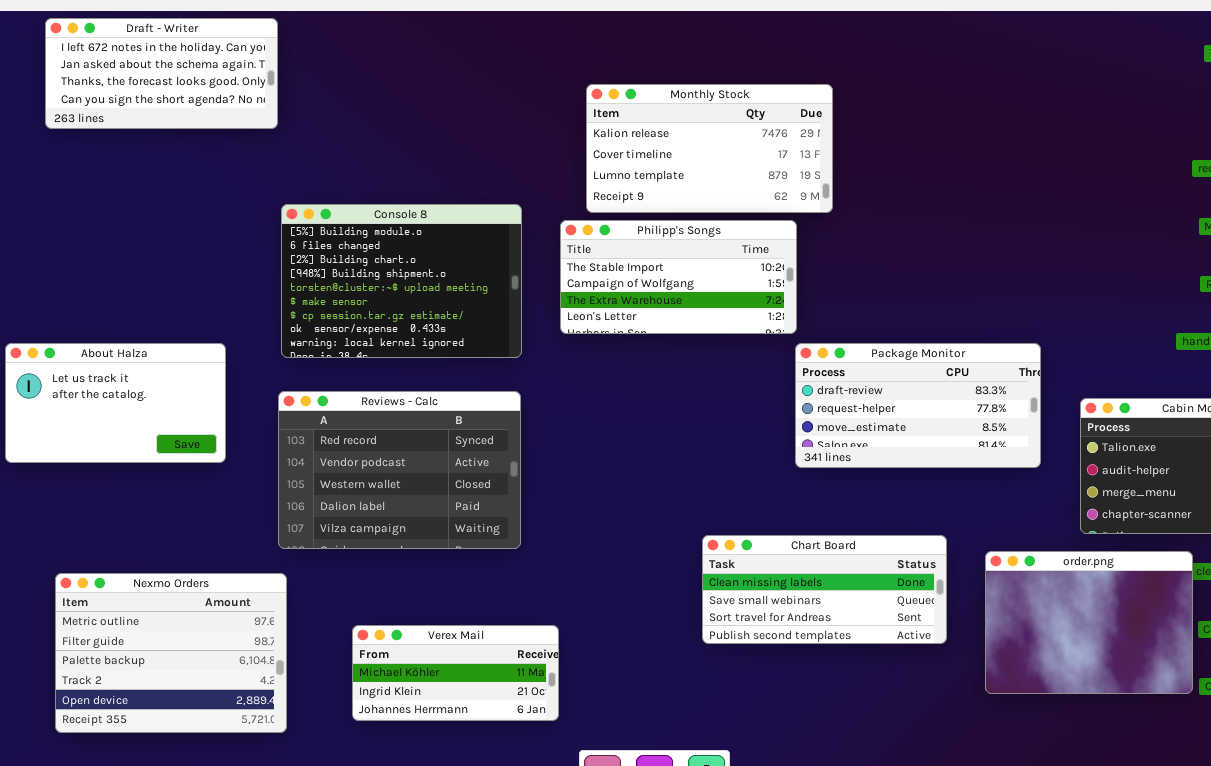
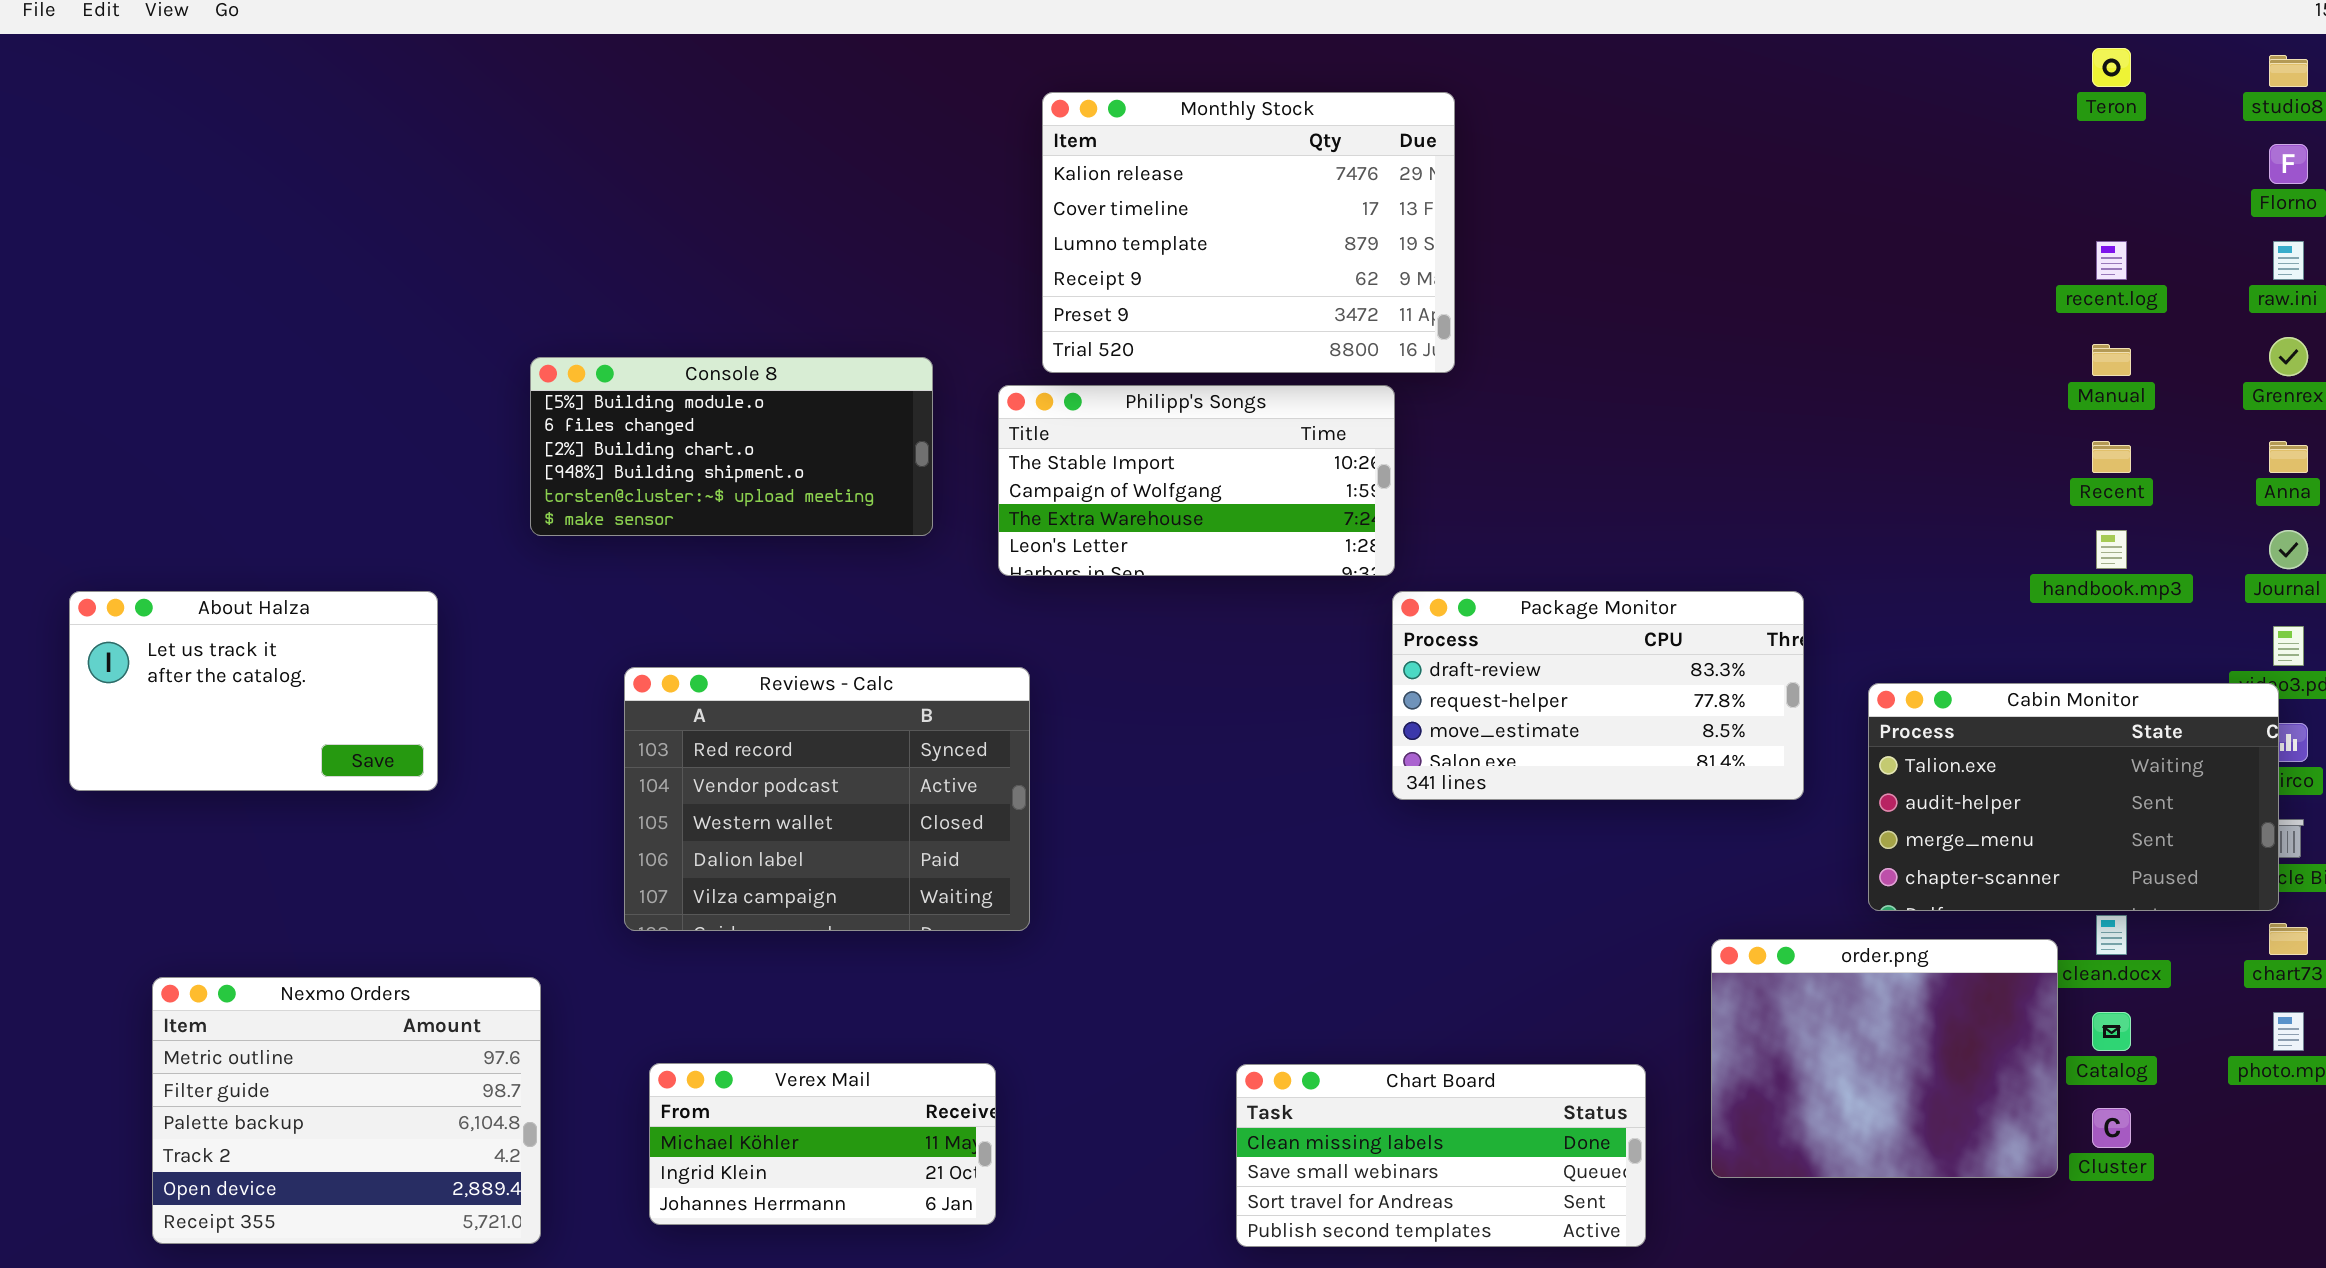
Draft - Writer: [45,18,278,129] -> none, closed
Monthly Stock: [586,84,833,213] -> [1042,92,1455,373], resized
Console 8: [281,204,522,358] -> [530,357,933,536], resized
Reviews - Calc: [278,391,521,549] -> [624,667,1030,931], moved
Chart Board: [702,535,947,644] -> [1236,1064,1646,1247], moved

